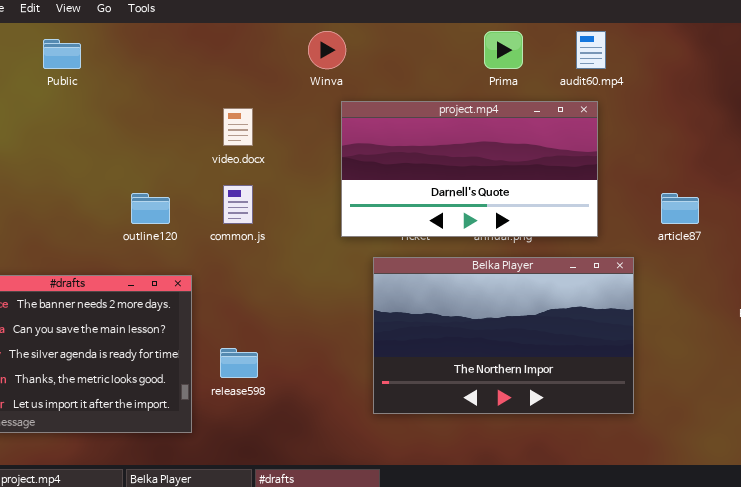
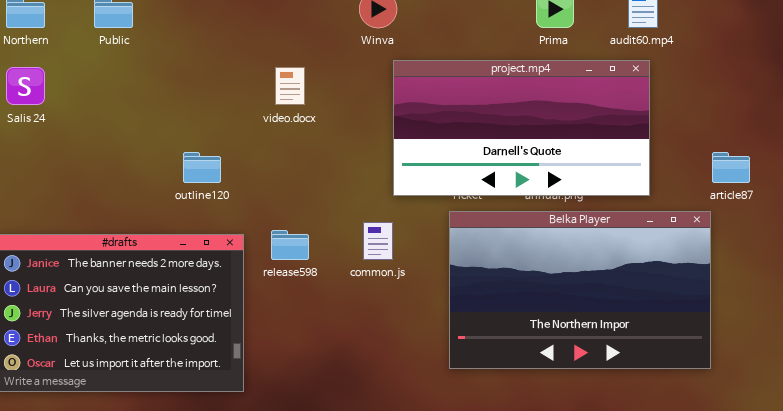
common.js: [223,185,253,224] -> [363,222,393,260], moved
Belka Player: [373,257,634,414] -> [449,211,711,369], moved
release598: [220,348,258,378] -> [271,230,309,260], moved

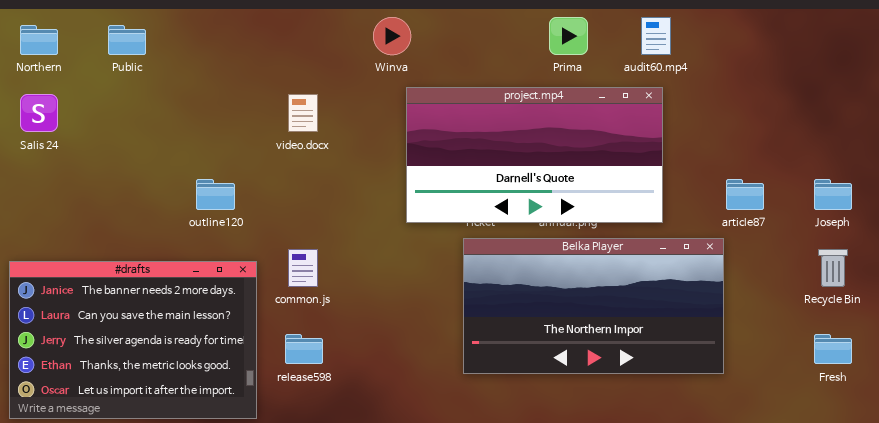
Belka Player: [449,211,711,369] -> [463,238,724,374], resized
common.js: [363,222,393,260] -> [288,249,318,287], moved
release598: [271,230,309,260] -> [285,334,323,364], moved

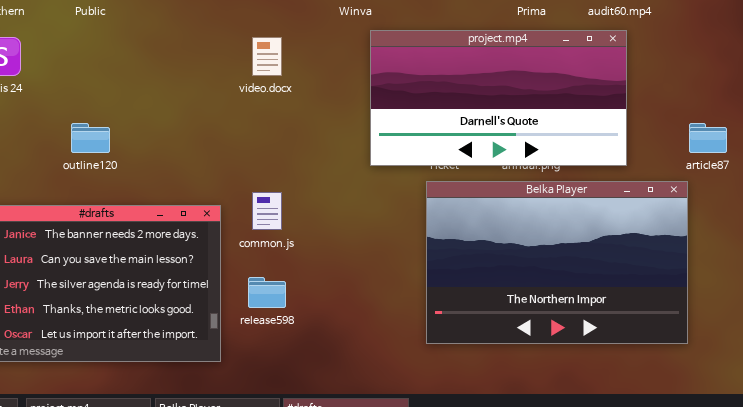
outline120: [196,179,235,210] -> [71,123,110,153], moved
Belka Player: [463,238,724,374] -> [426,181,688,344], resized

